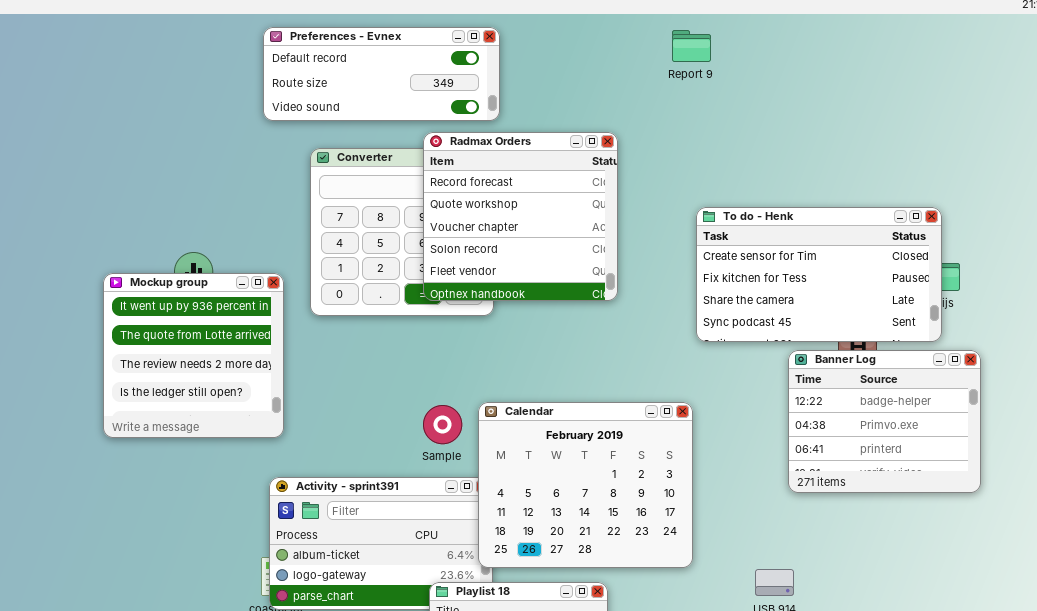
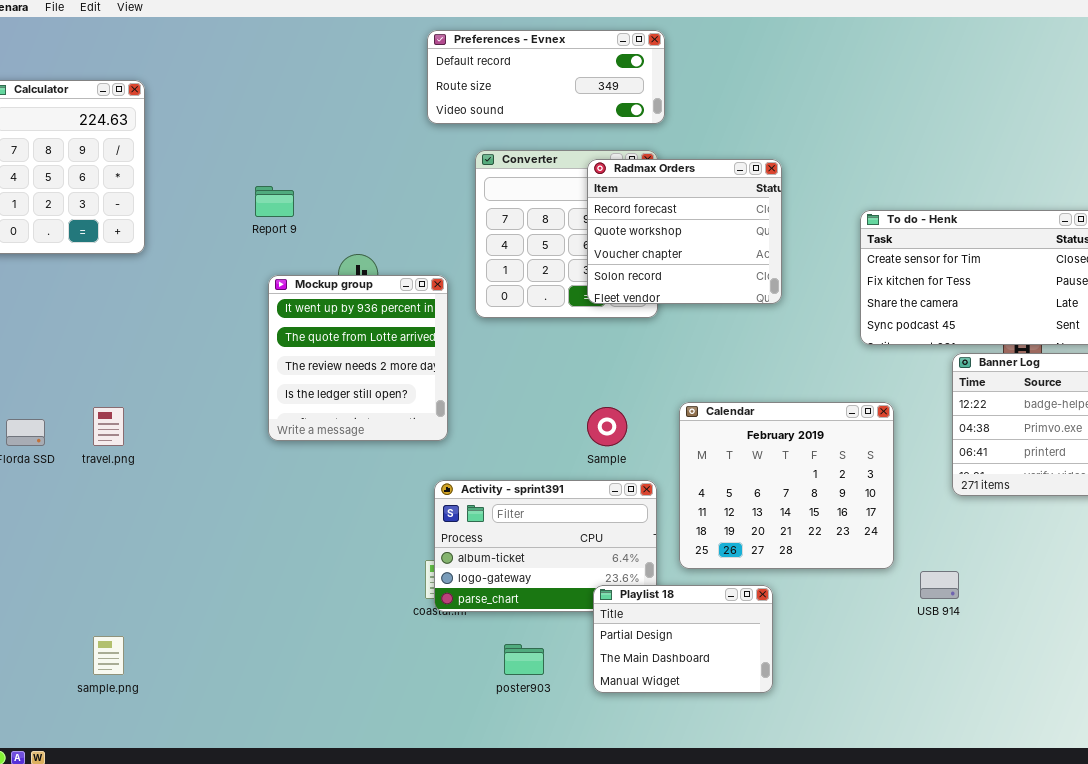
Report 9: [672,30,711,62] -> [255,186,294,217], moved
Radmax Orders: [423,132,618,301] -> [587,159,782,304], resized
Calendar: [478,402,693,568] -> [679,402,894,569], moved

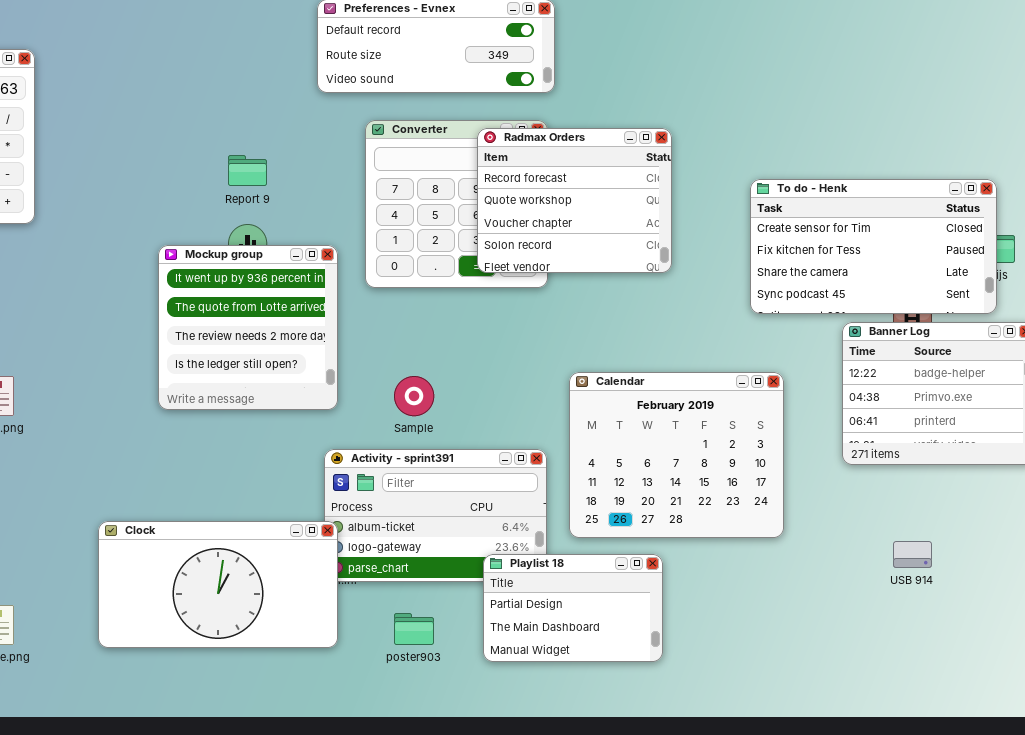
Report 9: [255,186,294,217] -> [228,155,267,186], moved
Sample: [587,407,627,446] -> [394,376,434,416], moved
Clock: none -> [98,521,338,648], opened
USB 914: [920,571,959,599] -> [893,541,932,568], moved

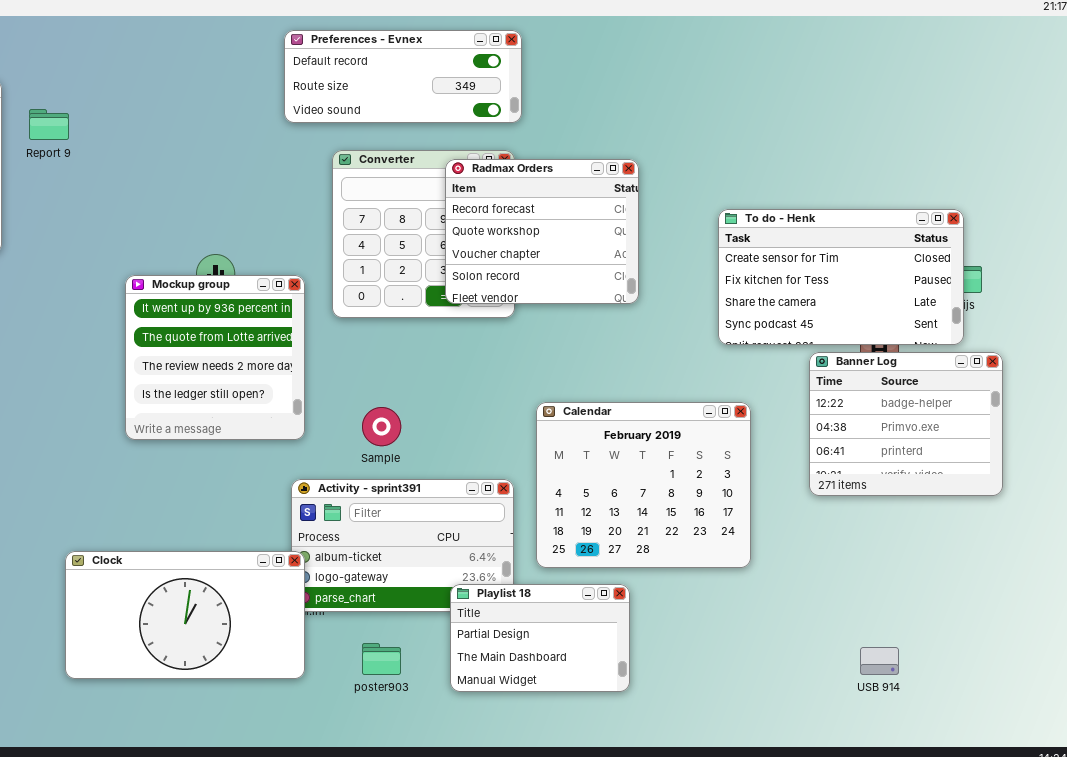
Report 9: [228,155,267,186] -> [29,109,69,140], moved
USB 914: [893,541,932,568] -> [860,647,899,675], moved

